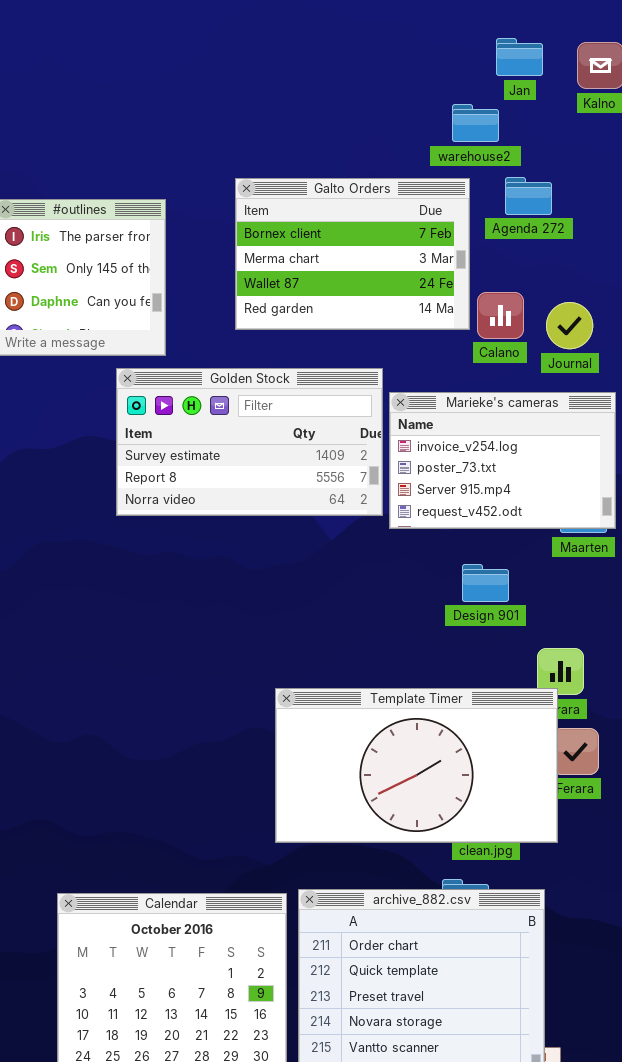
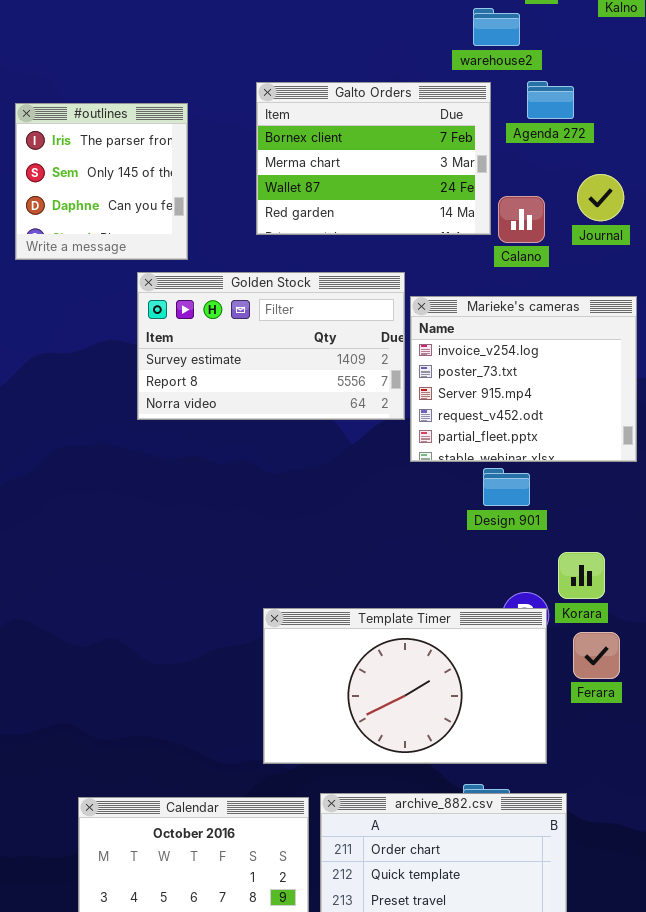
Journal: [546,302,593,349] -> [577,174,624,221], moved
Marieke's cameras: [389,392,616,529] -> [410,296,637,462], resized
Template Timer: [275,688,558,843] -> [263,608,547,764], moved

